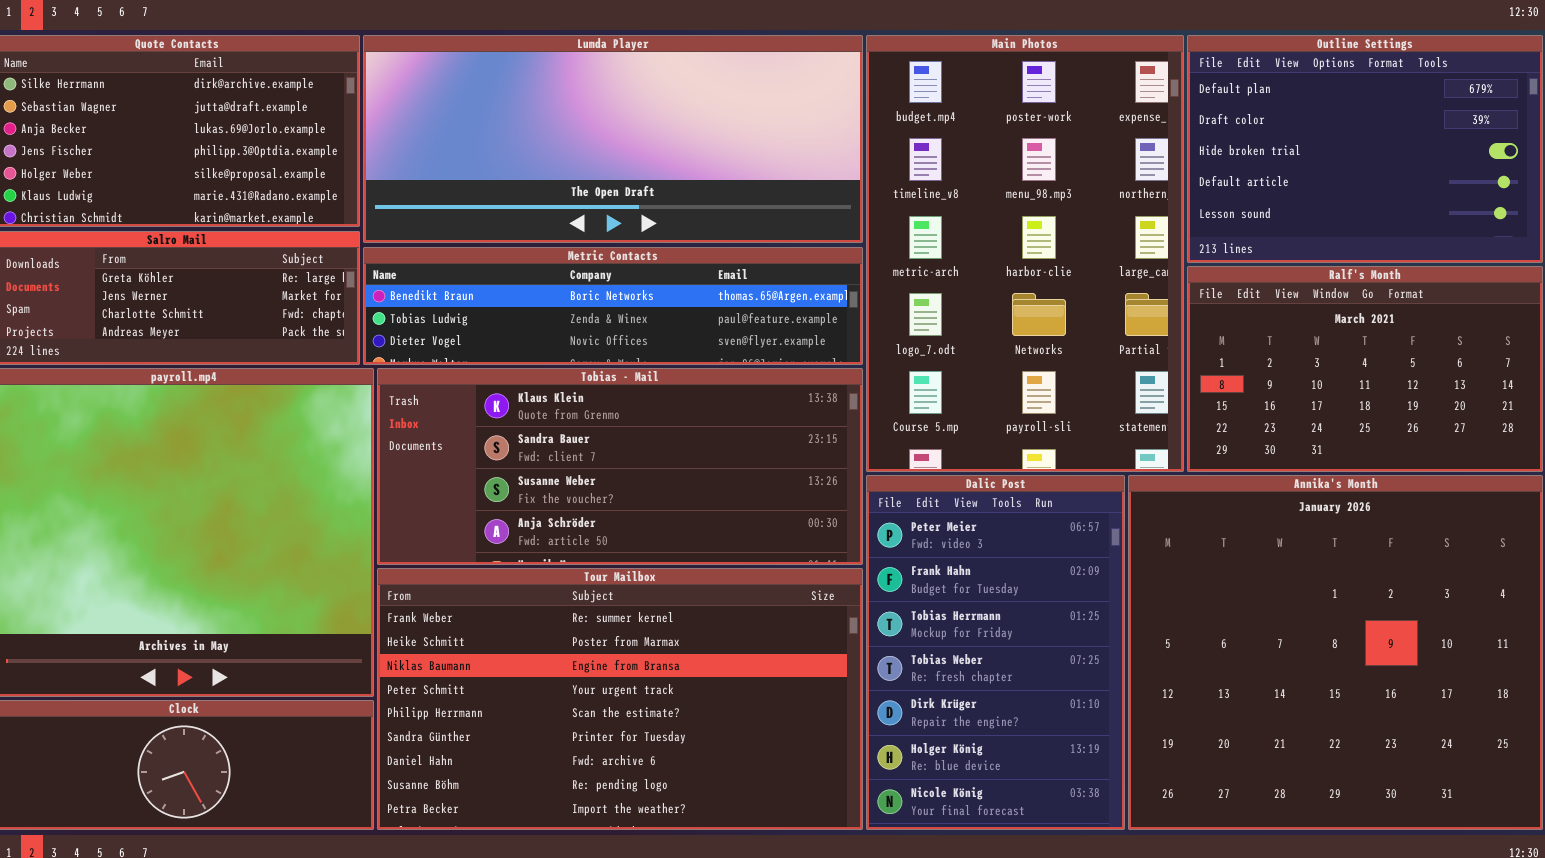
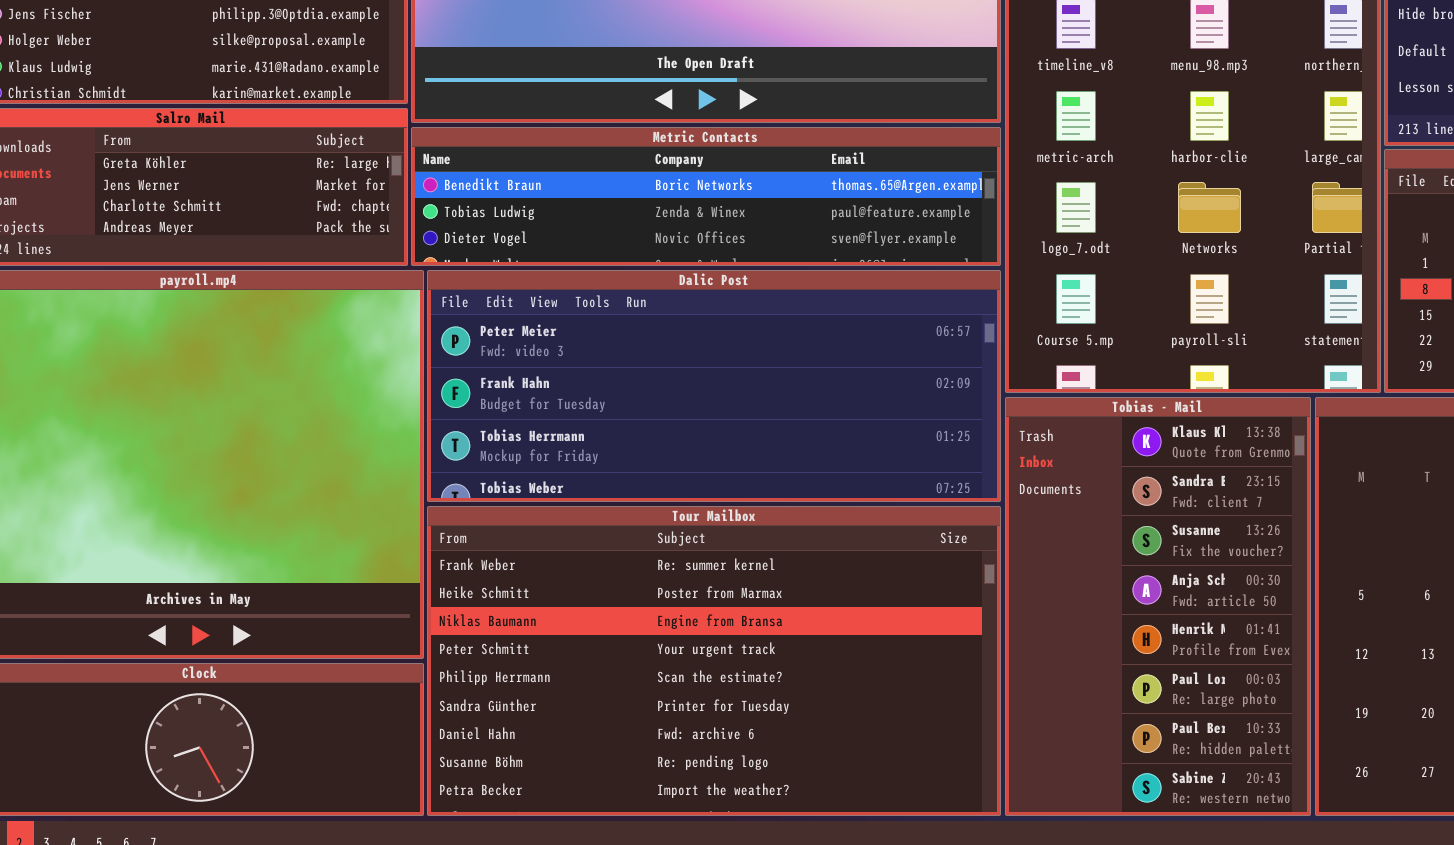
Tobias - Mail: [377,368,863,565] -> [1005,397,1311,816], moved, resized
Dalic Post: [866,475,1125,830] -> [427,270,1001,502], moved, resized

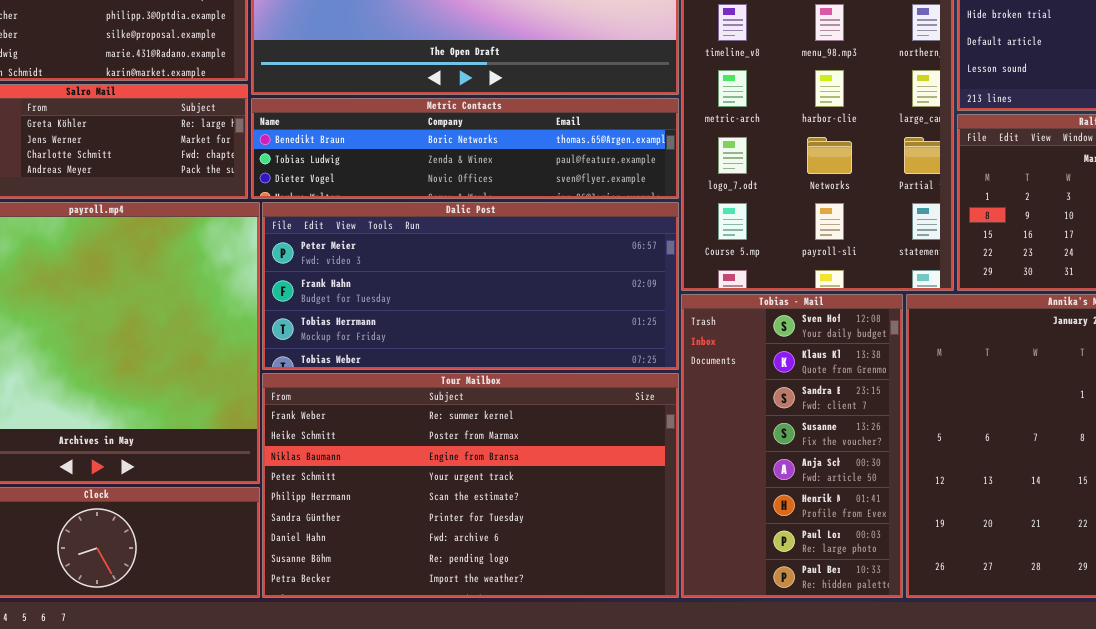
Tobias - Mail: [1005,397,1311,816] -> [681,294,903,598], scrolled up 1 row

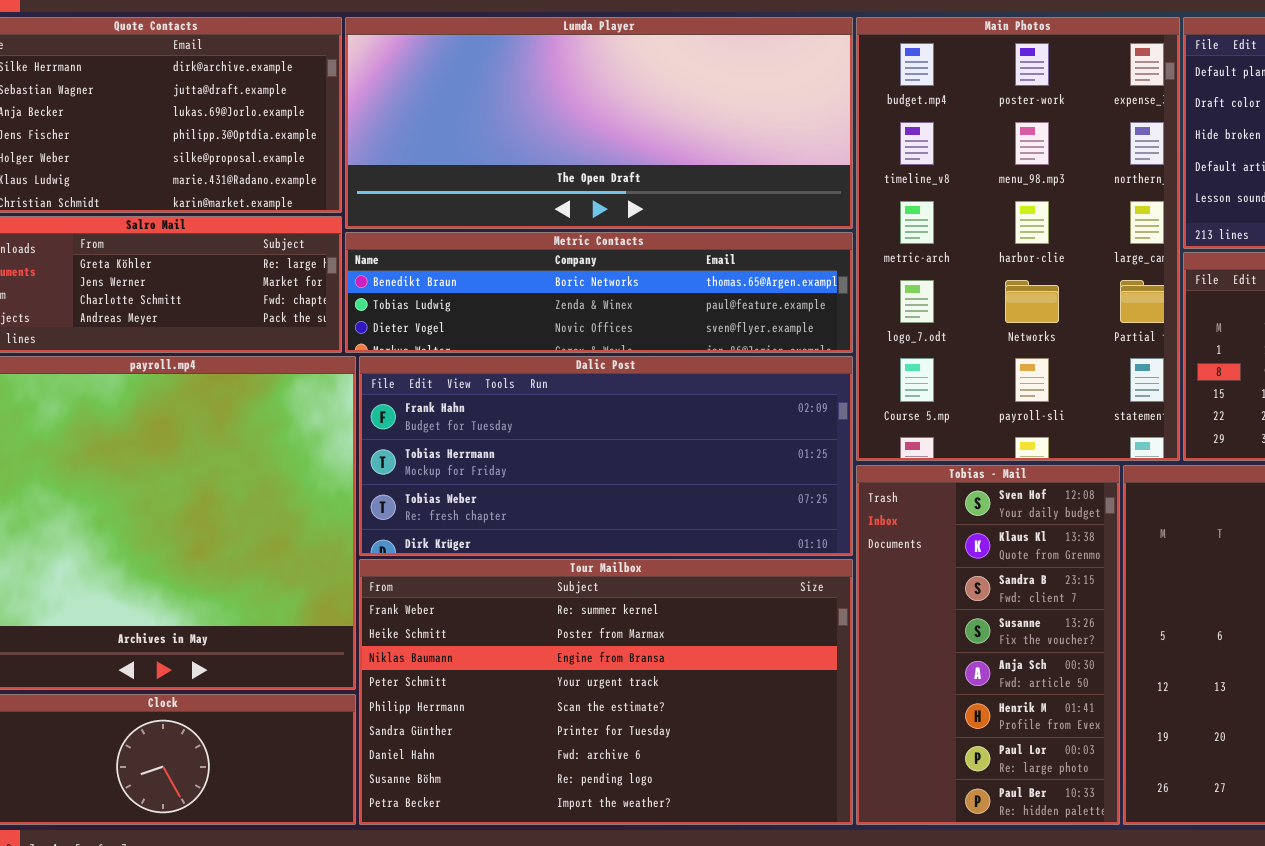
Dalic Post: [262,202,679,370] -> [359,356,853,556], scrolled down 1 row

